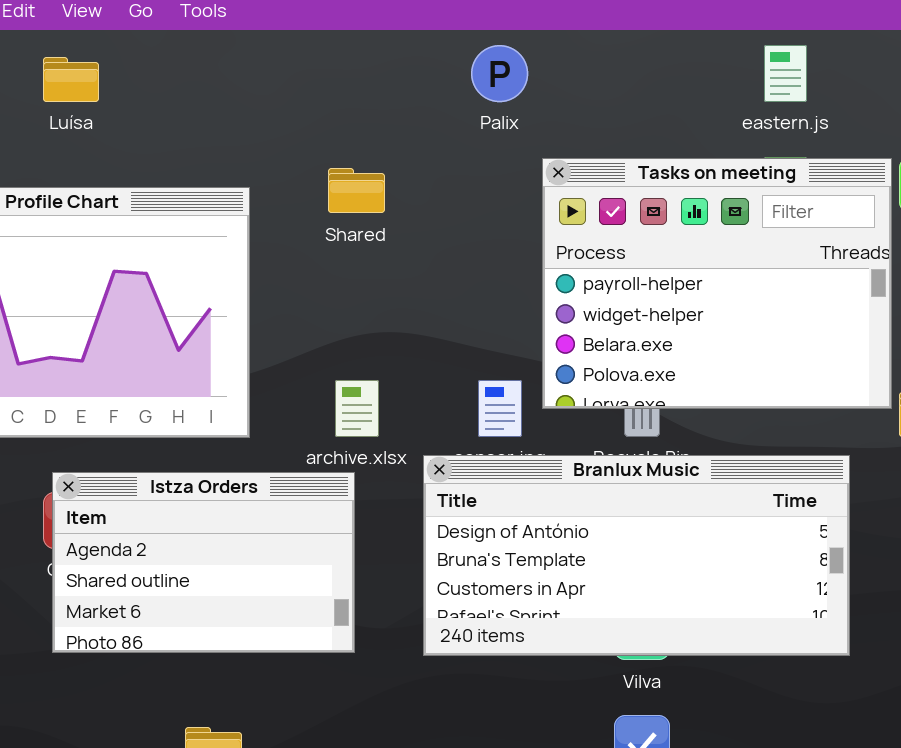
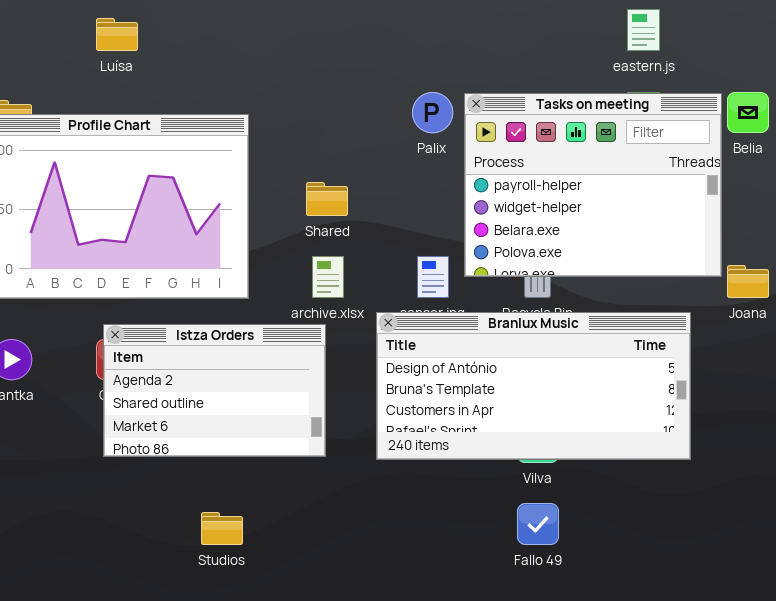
Palix: [471,45,528,102] -> [412,92,453,133], moved
Shared: [328,168,385,213] -> [306,182,348,216], moved

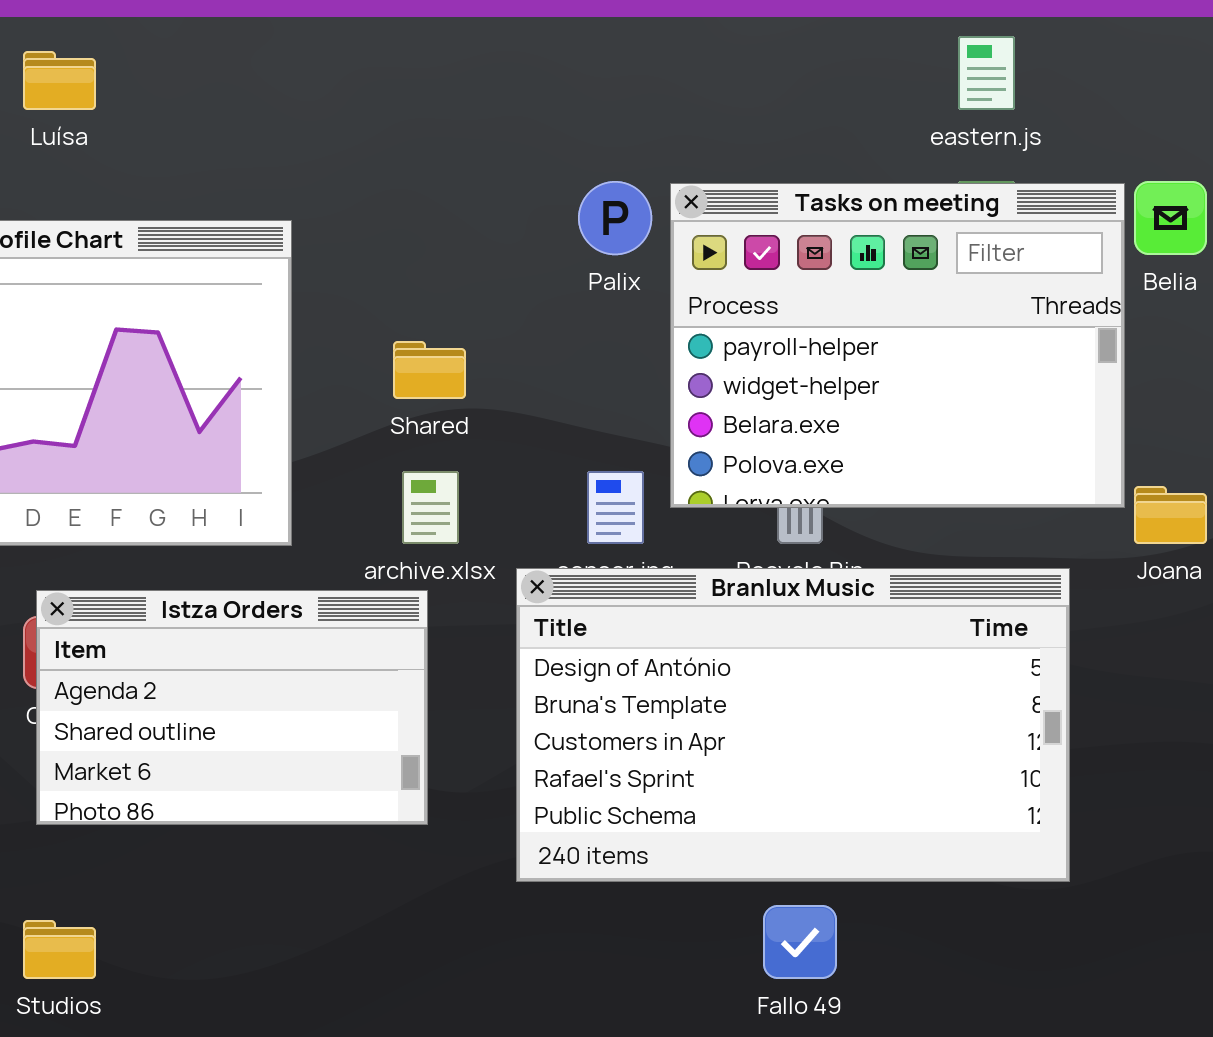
Branlux Music: [376,312,691,460] -> [516,568,1070,882], resized
Studios: [201,512,243,545] -> [23,920,96,979], moved

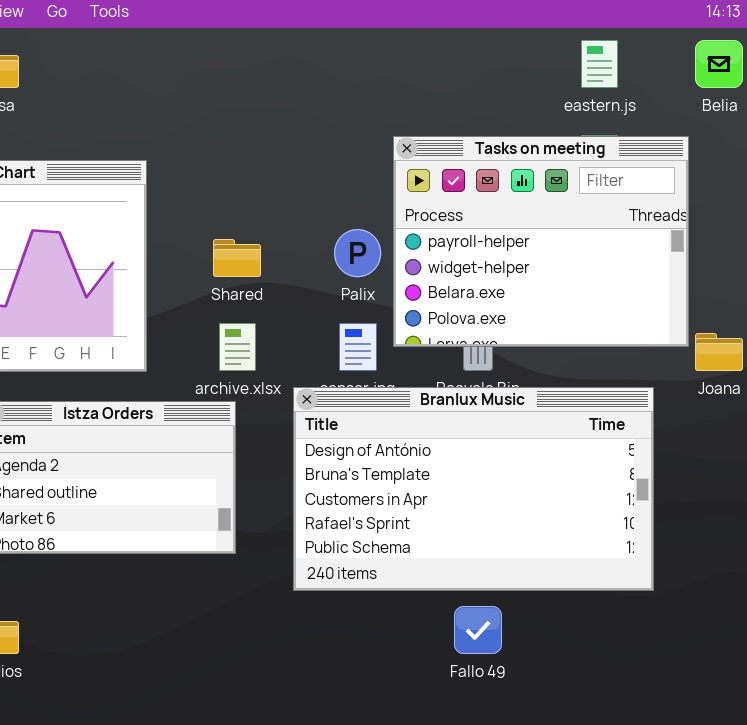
Palix: [578,181,652,255] -> [334,229,381,277], moved
Belia: [1134,181,1207,255] -> [695,40,743,88], moved

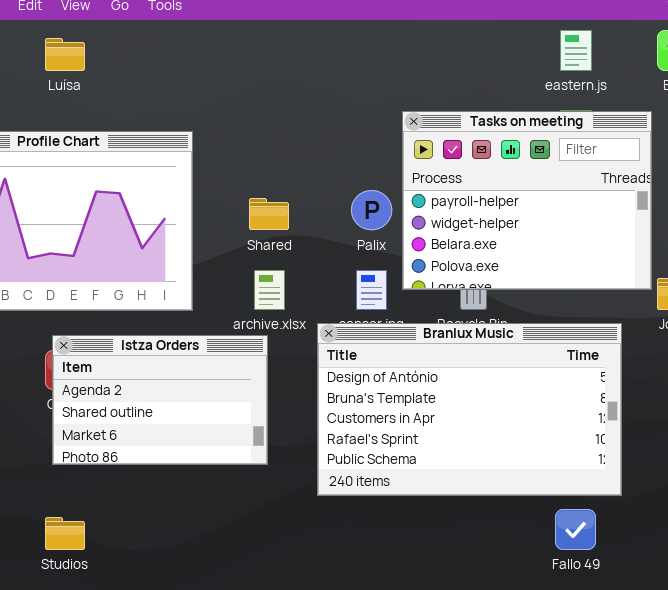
Fallo 49: [454,606,502,654] -> [555,509,596,550], moved

